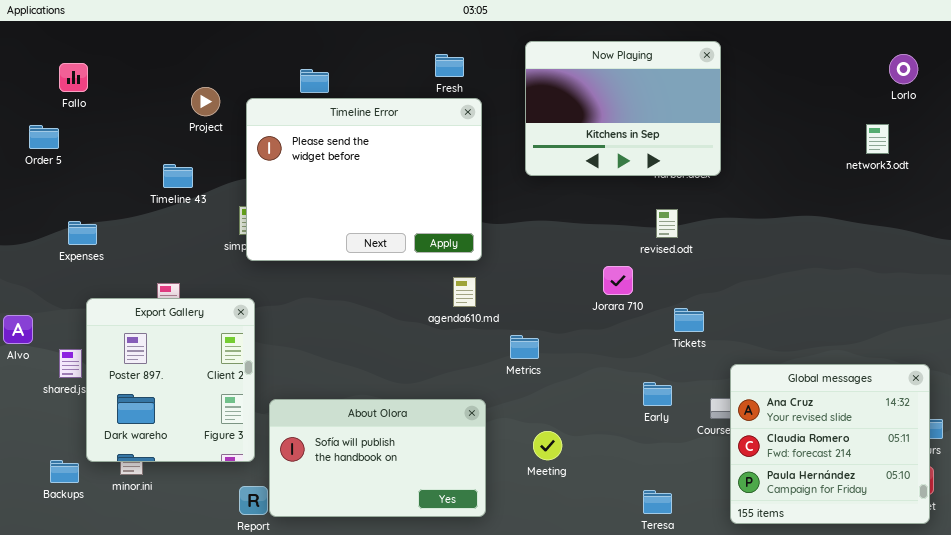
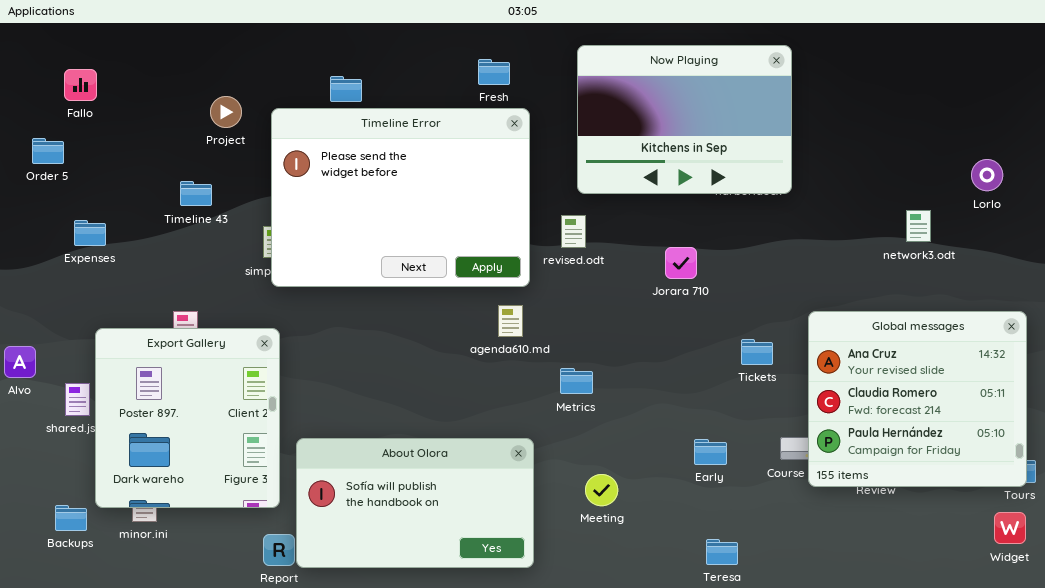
Lorlo: [889,54,918,84] -> [971,159,1003,191], moved
network3.odt: [866,124,889,154] -> [906,210,931,242], moved
revised.odt: [656,209,678,238] -> [561,215,586,248], moved
Expenses: [68,221,97,245] -> [74,220,106,246], moved
Jorara 710: [603,266,633,295] -> [665,247,697,279], moved
Global messages: [730,364,930,524] -> [808,311,1027,487], moved
Early: [643,382,672,406] -> [694,439,727,465], moved

